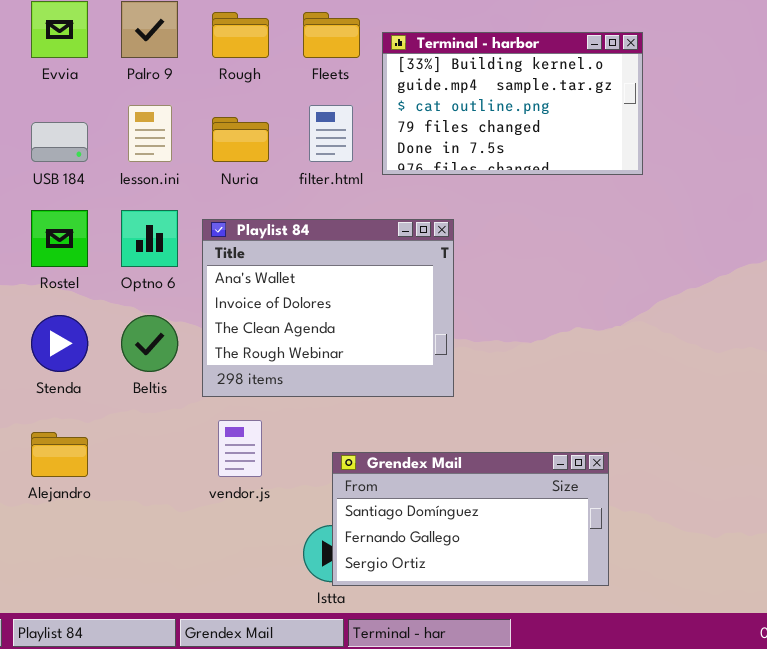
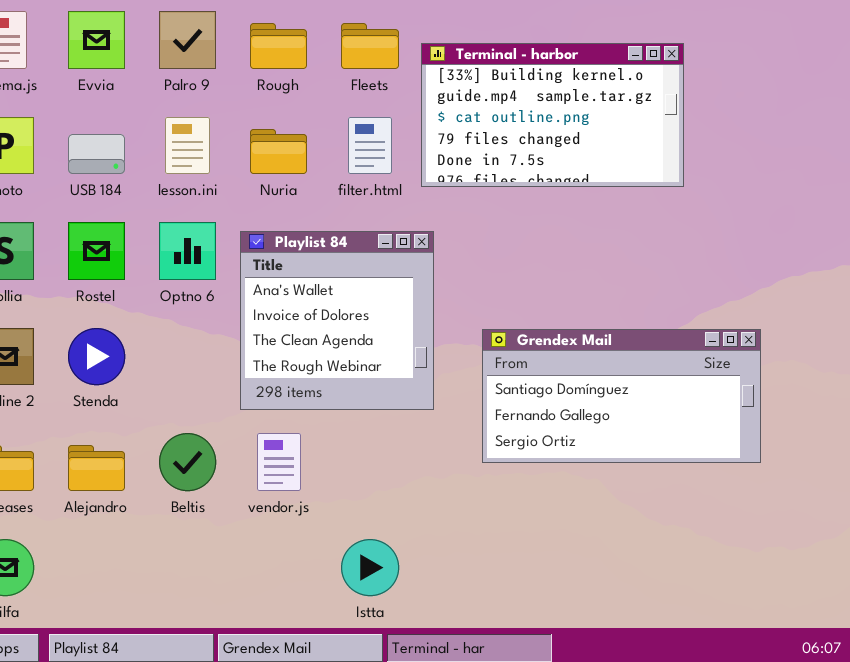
Playlist 84: [202,219,454,397] -> [240,231,434,410], resized
Beltis: [121,315,178,372] -> [159,433,216,491], moved
Grendex Mail: [332,452,609,586] -> [482,329,761,463], moved

